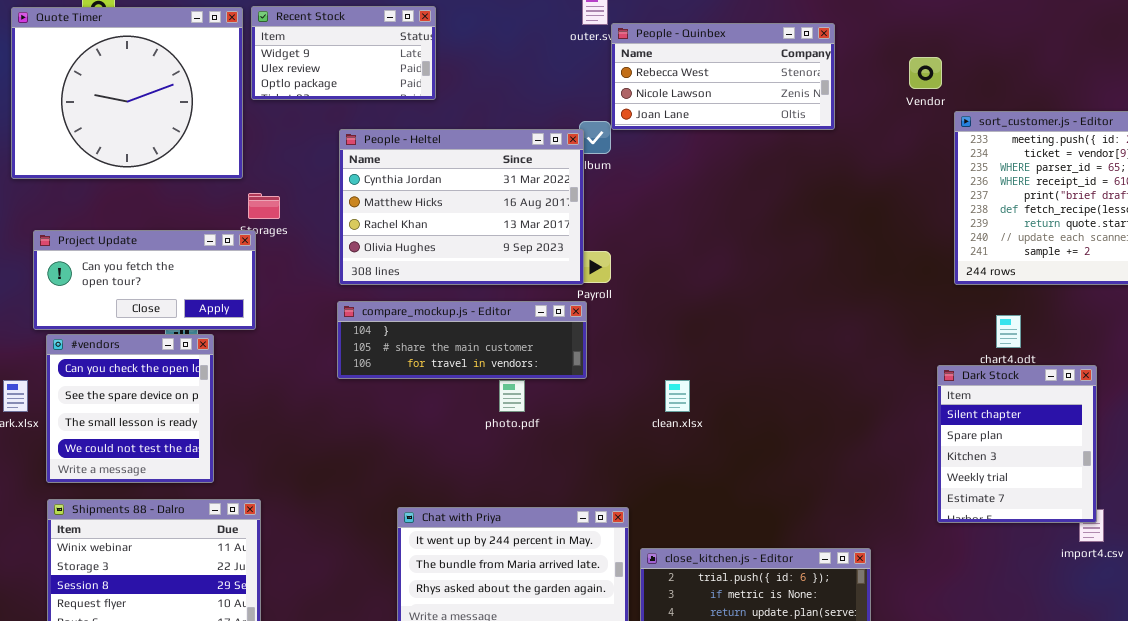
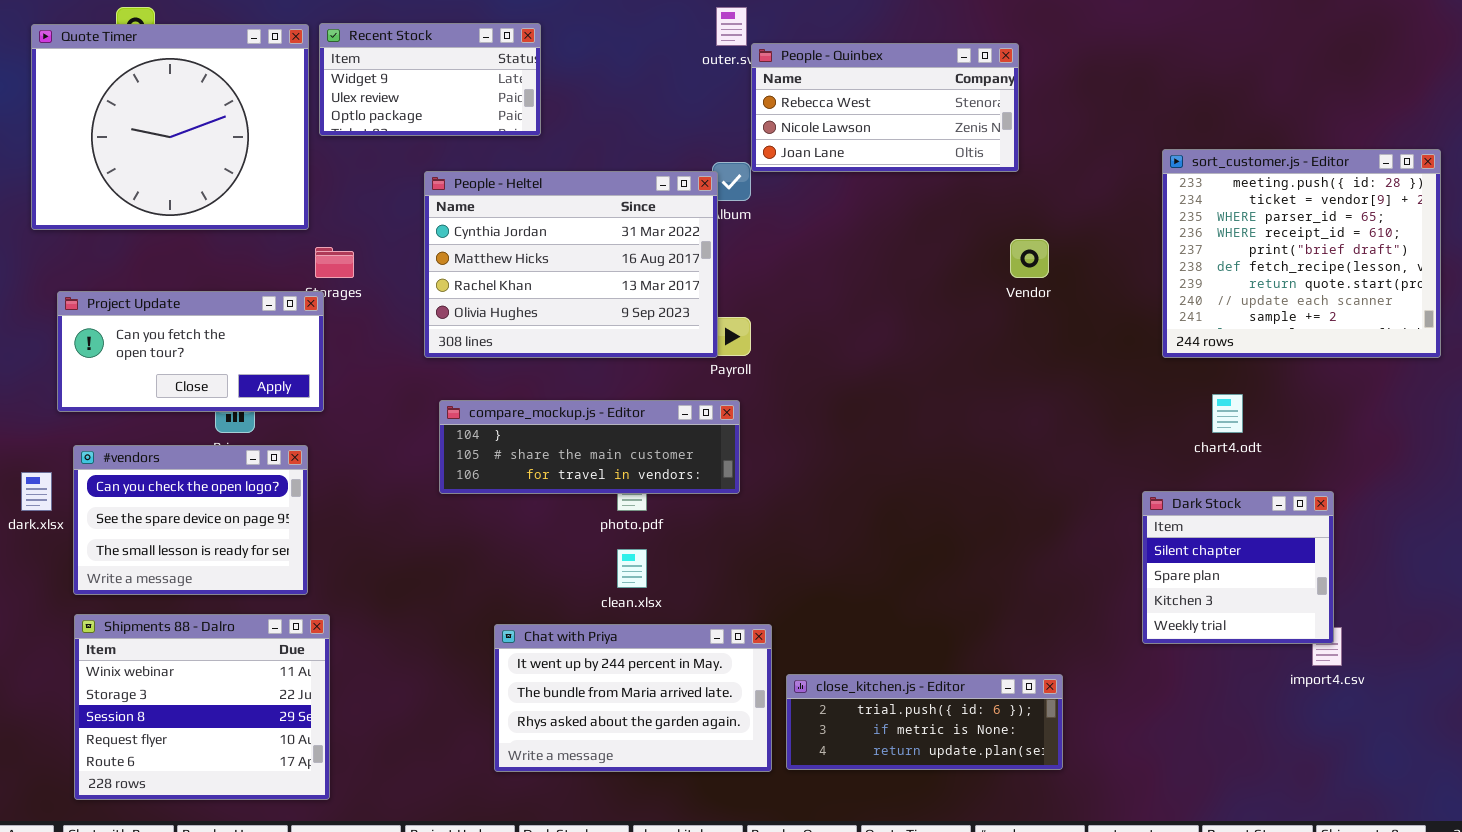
Vendor: [909,57,942,89] -> [1010,239,1049,278], moved
compare_mockup.js - Editor: [337,301,587,379] -> [439,400,740,494], moved
#vendors: [46,334,214,483] -> [73,445,308,595], resized
Dark Stock: [937,365,1097,523] -> [1142,491,1334,644], resized
clean.xlsx: [665,380,690,412] -> [617,549,647,588], moved

